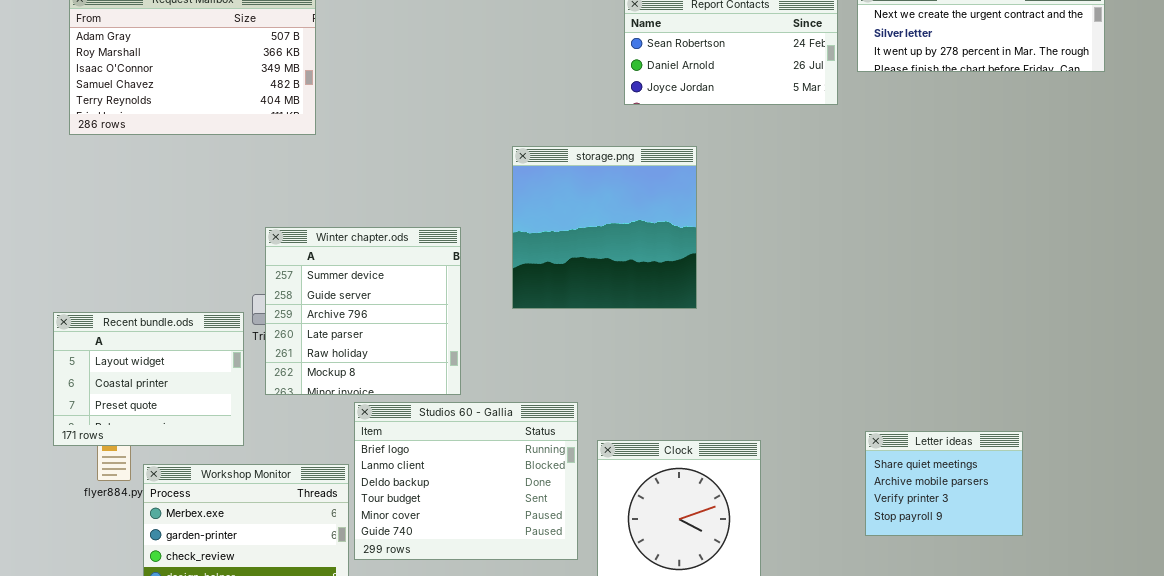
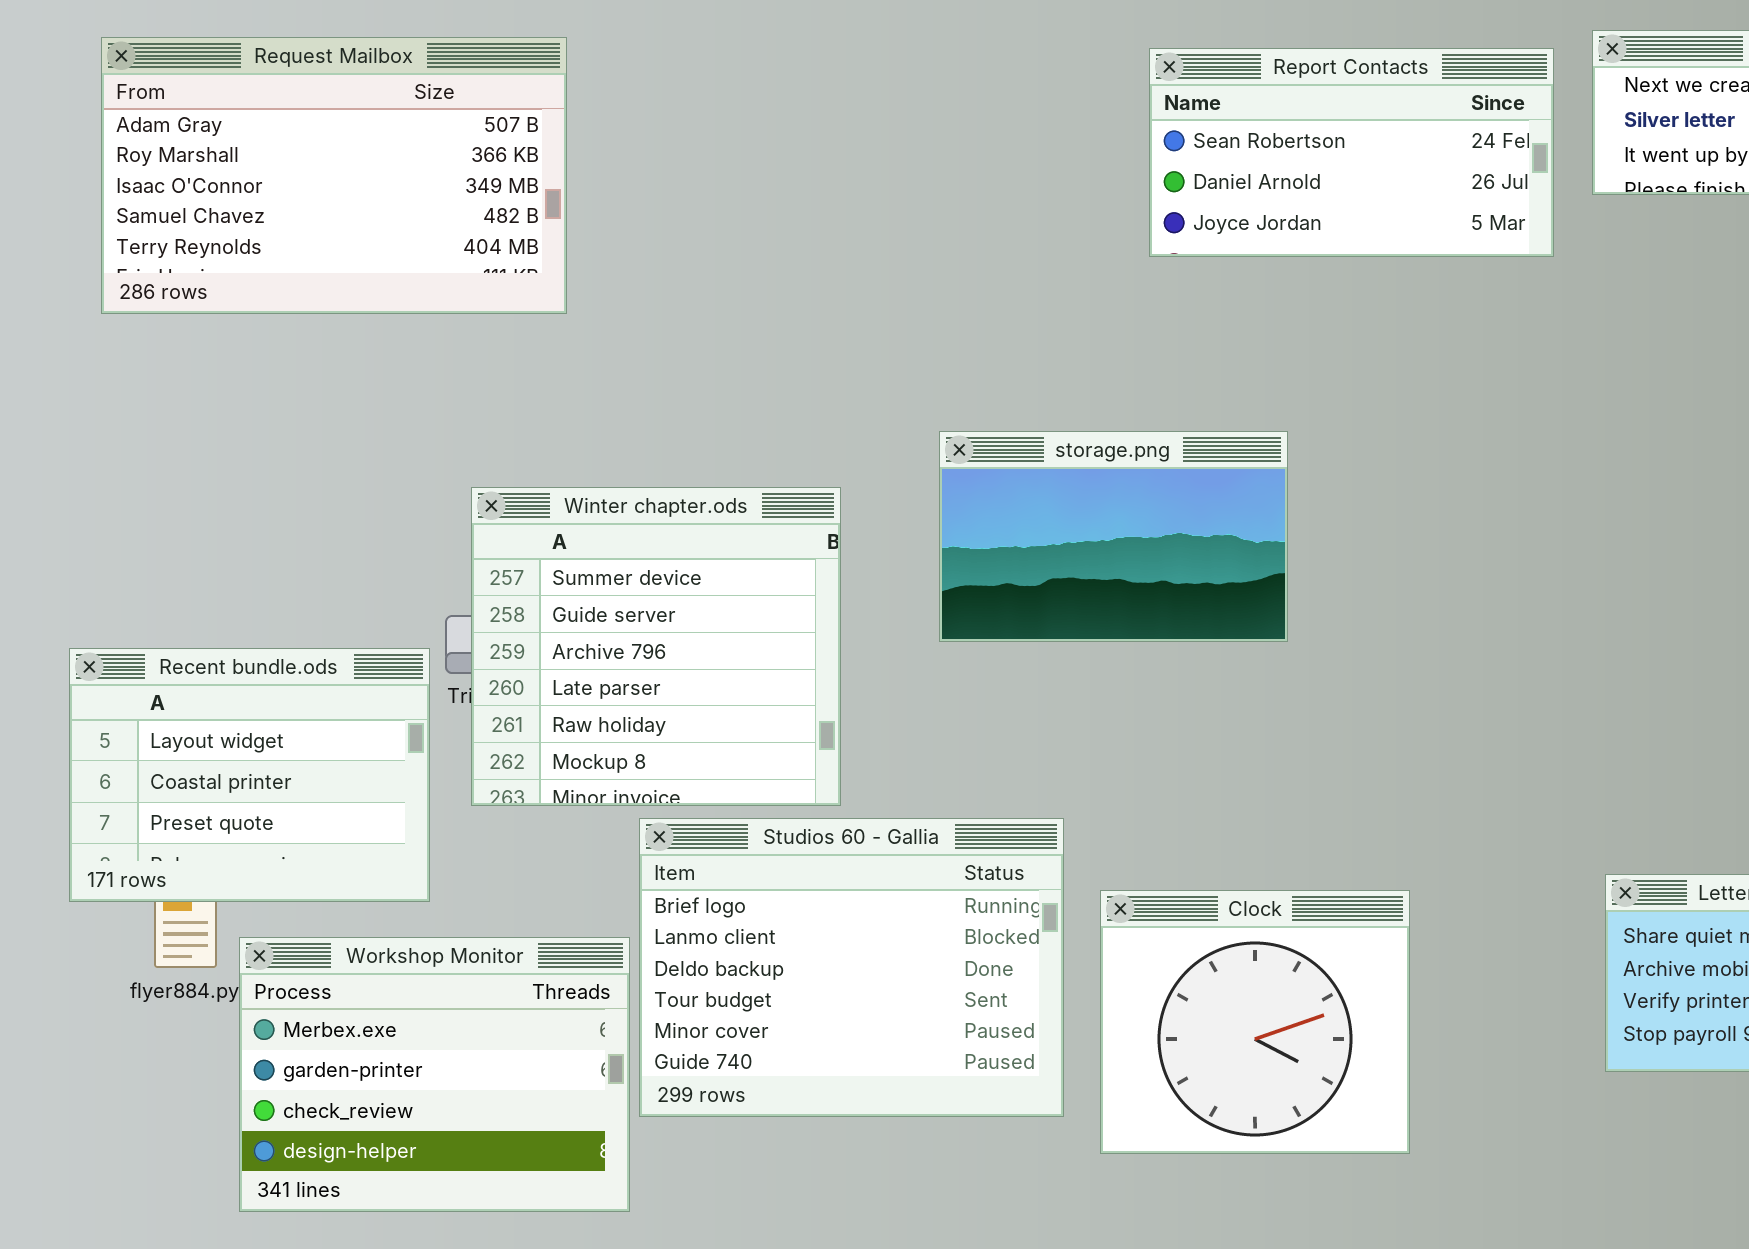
storage.png: [512,146,697,309] -> [939,431,1288,642], resized

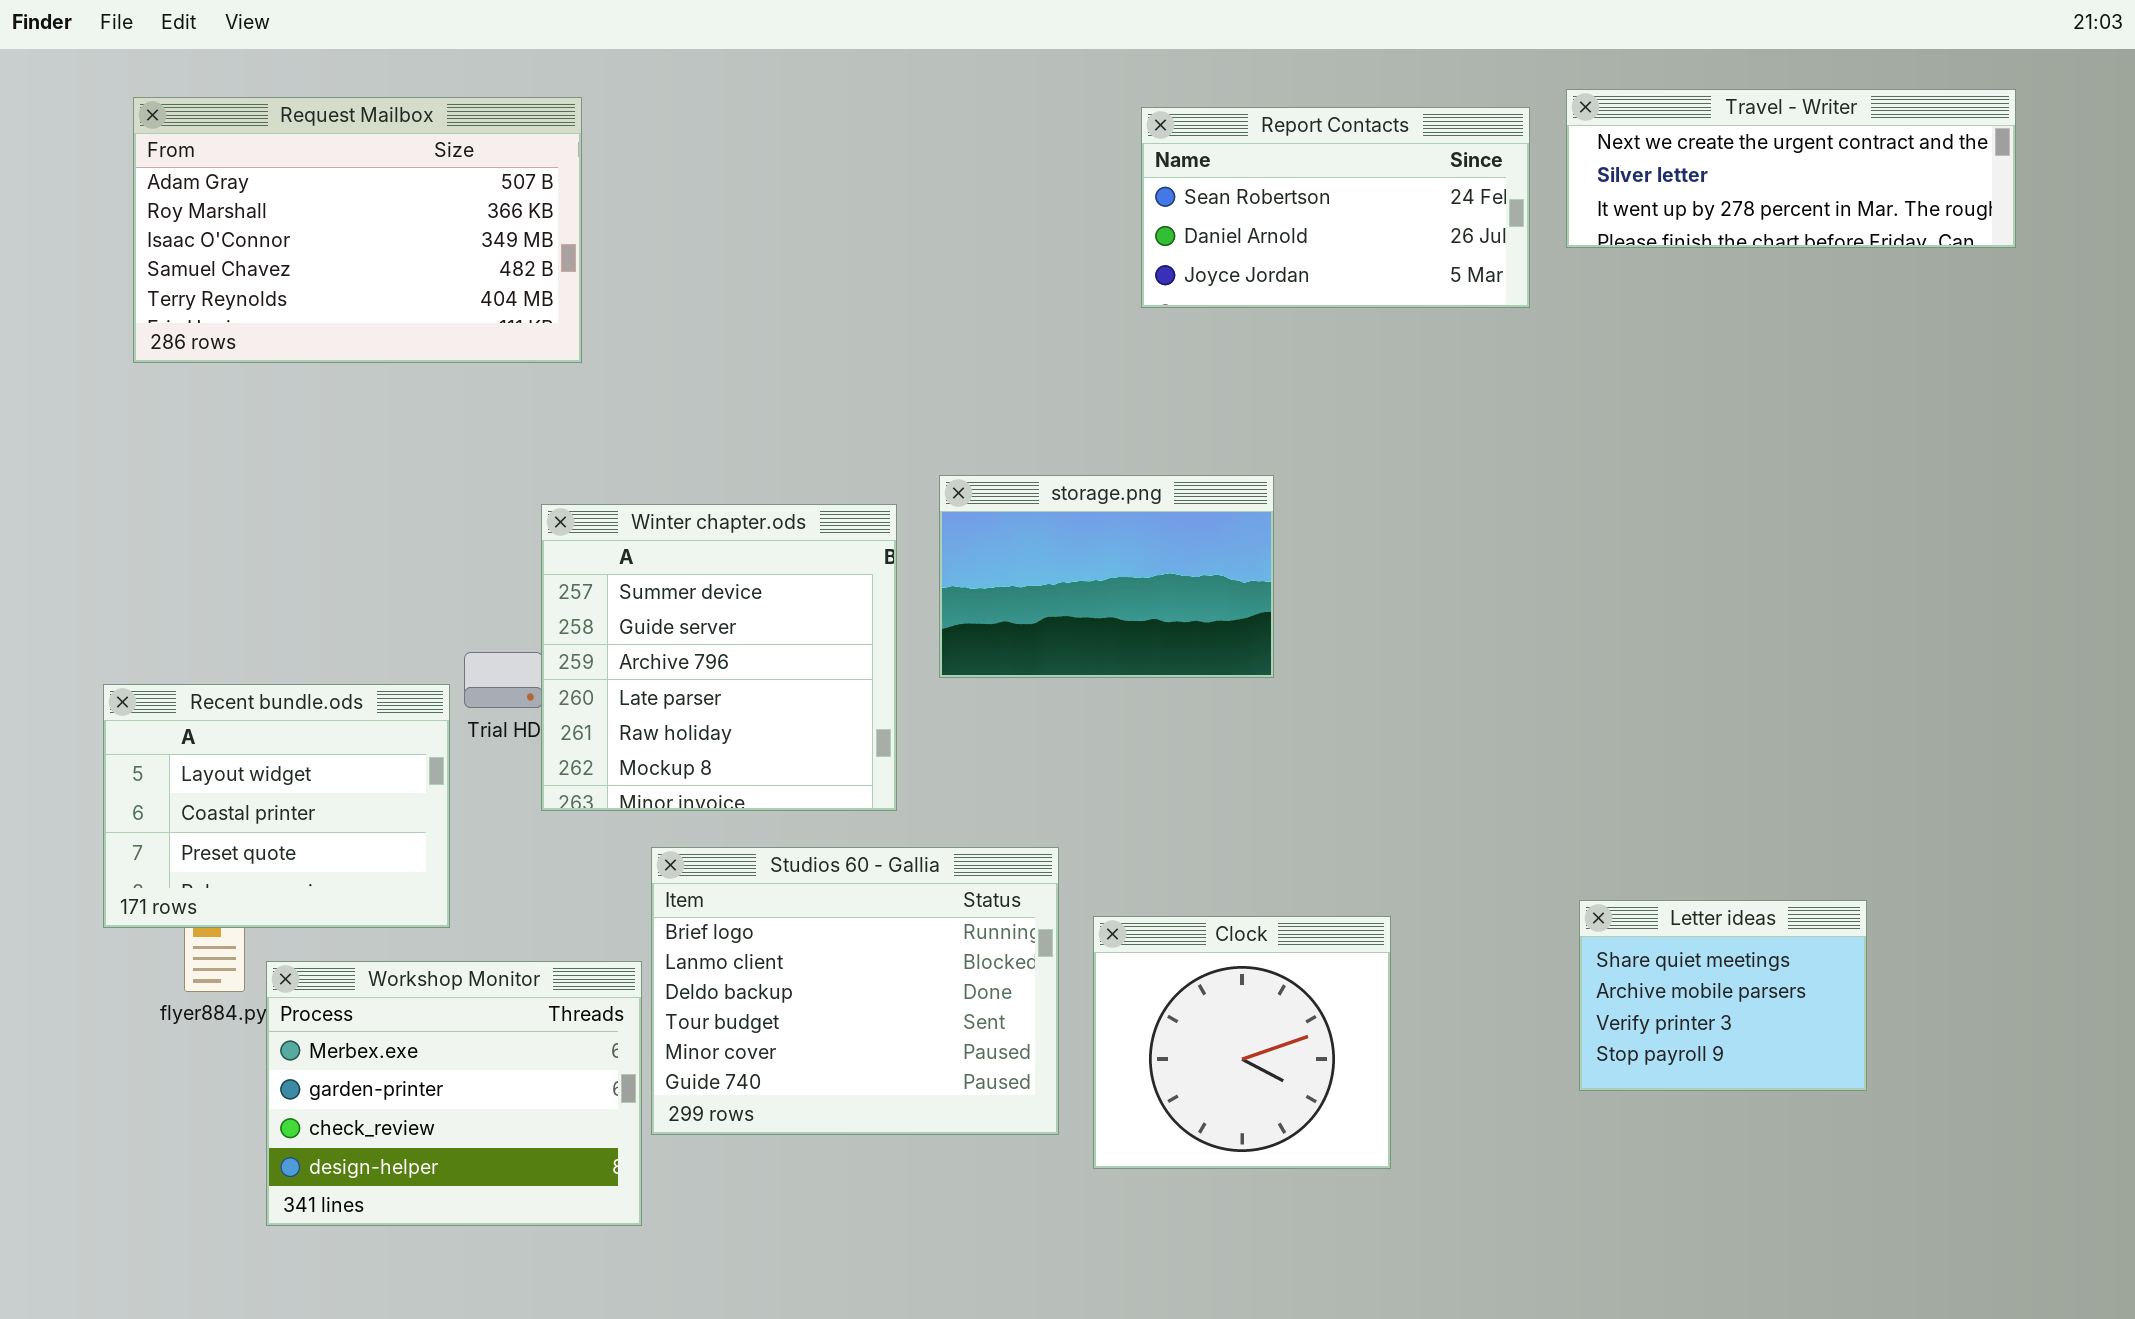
Winter chapter.ods: [471,487,841,806] -> [541,504,897,811], moved

